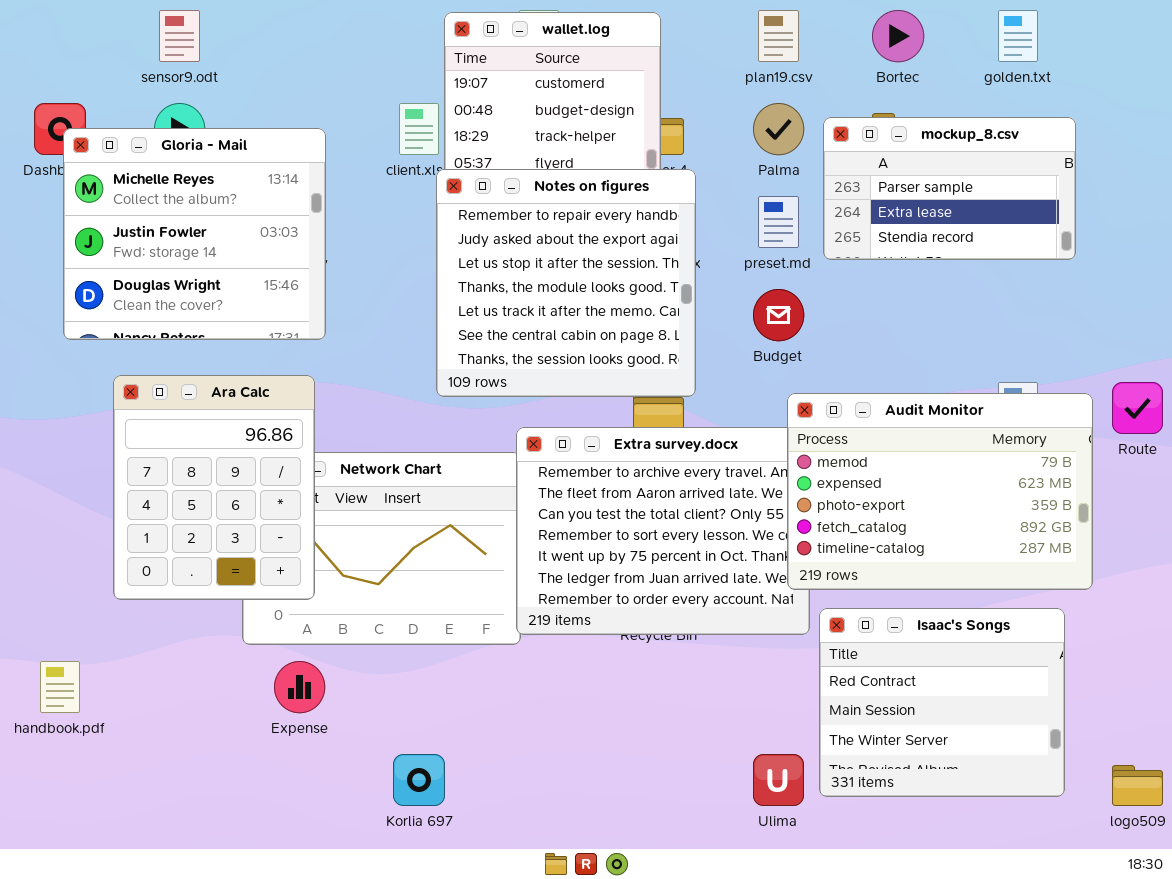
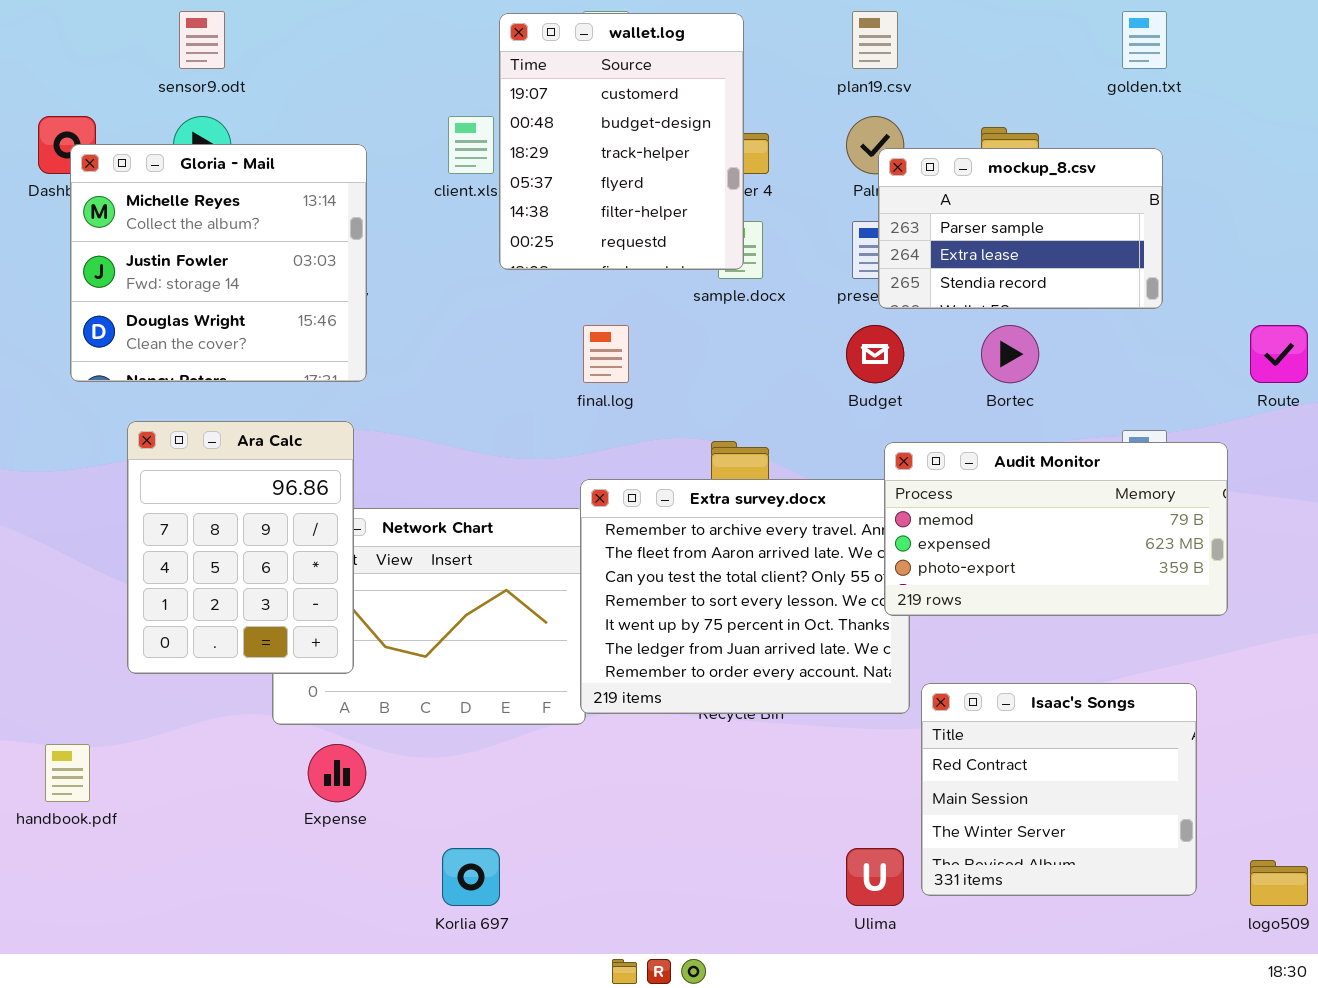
Bortec: [872,10,924,62] -> [981,325,1039,383], moved
mockup_8.csv: [823,117,1076,260] -> [878,148,1163,309], moved
Notes on figures: [436,169,696,397] -> none, closed
Route: [1112,382,1163,434] -> [1250,325,1308,383], moved
Audit Monitor: [787,393,1093,590] -> [884,442,1228,616], resized

